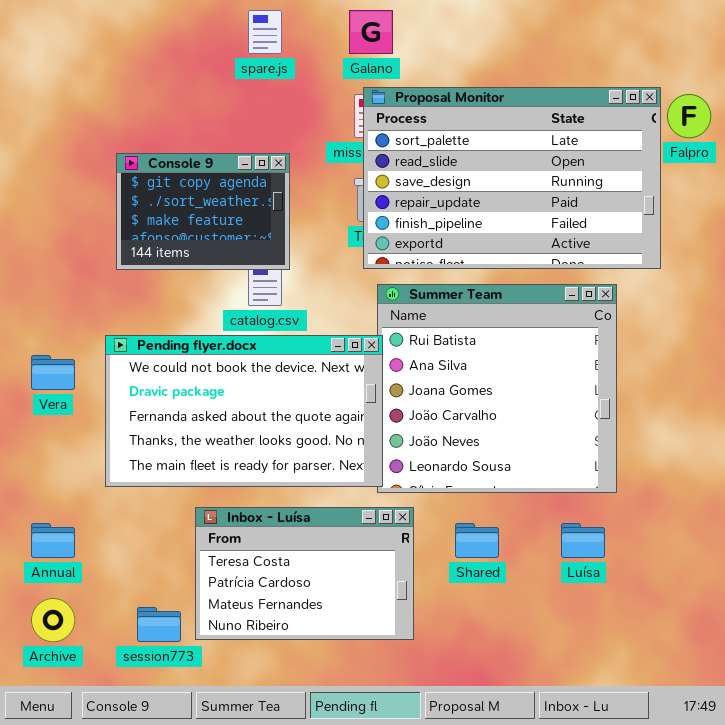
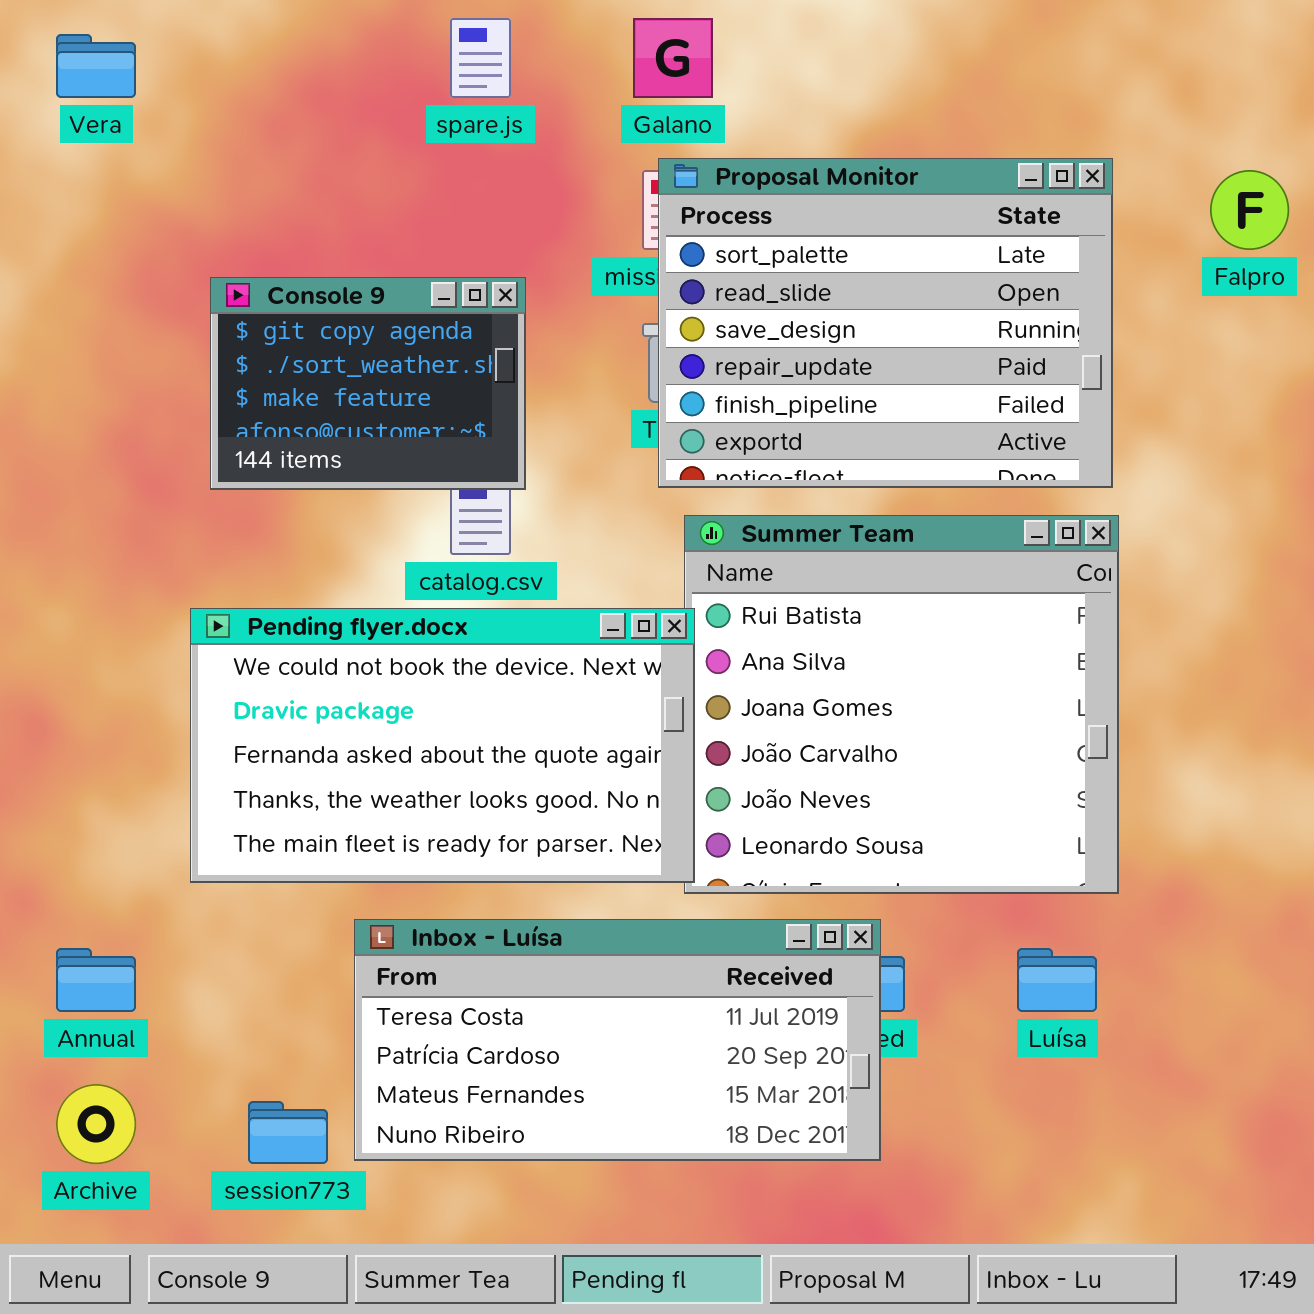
Proposal Monitor: [363,87,661,269] -> [658,158,1113,488], resized
Vera: [31,355,75,390] -> [56,34,136,98], moved
Inbox - Luísa: [195,507,414,640] -> [354,919,881,1161], resized

